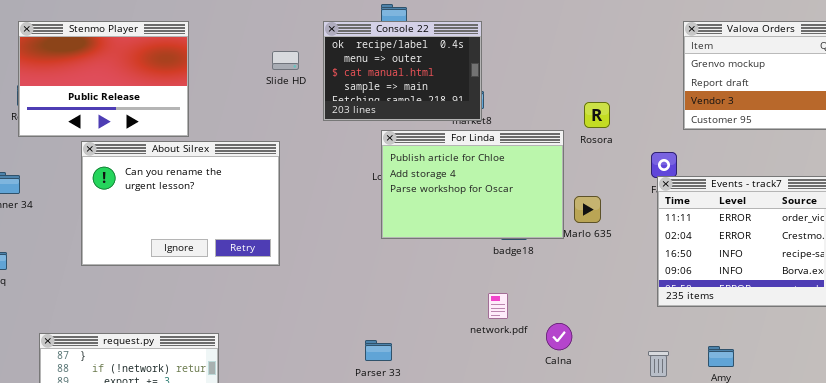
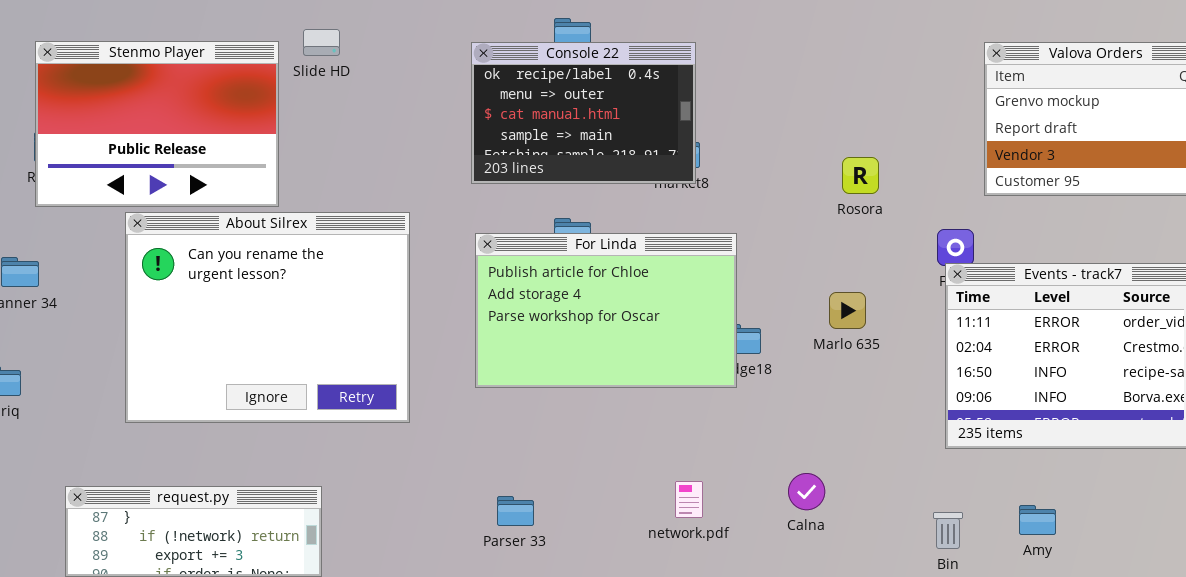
Slide HD: [272,51,299,70] -> [303,29,340,56], moved
For Linda: [381,130,564,239] -> [475,233,737,388], moved
About Silrex: [81,141,280,266] -> [125,212,410,423], resized
network.pdf: [488,293,508,319] -> [675,481,703,518], moved
Parser 33: [365,340,392,361] -> [497,496,534,526], moved

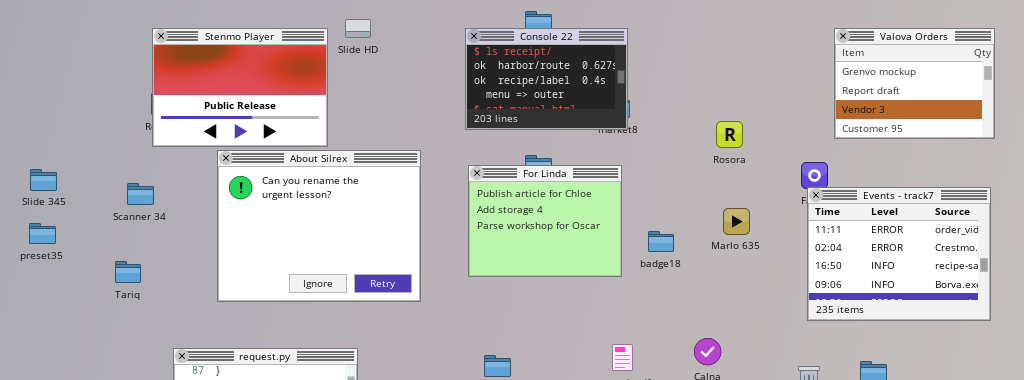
Console 22: [471,42,696,184] -> [465,28,628,130], scrolled up 2 rows
Rosora: [842,157,879,194] -> [716,121,743,148], moved
For Linda: [475,233,737,388] -> [468,165,622,277], resized

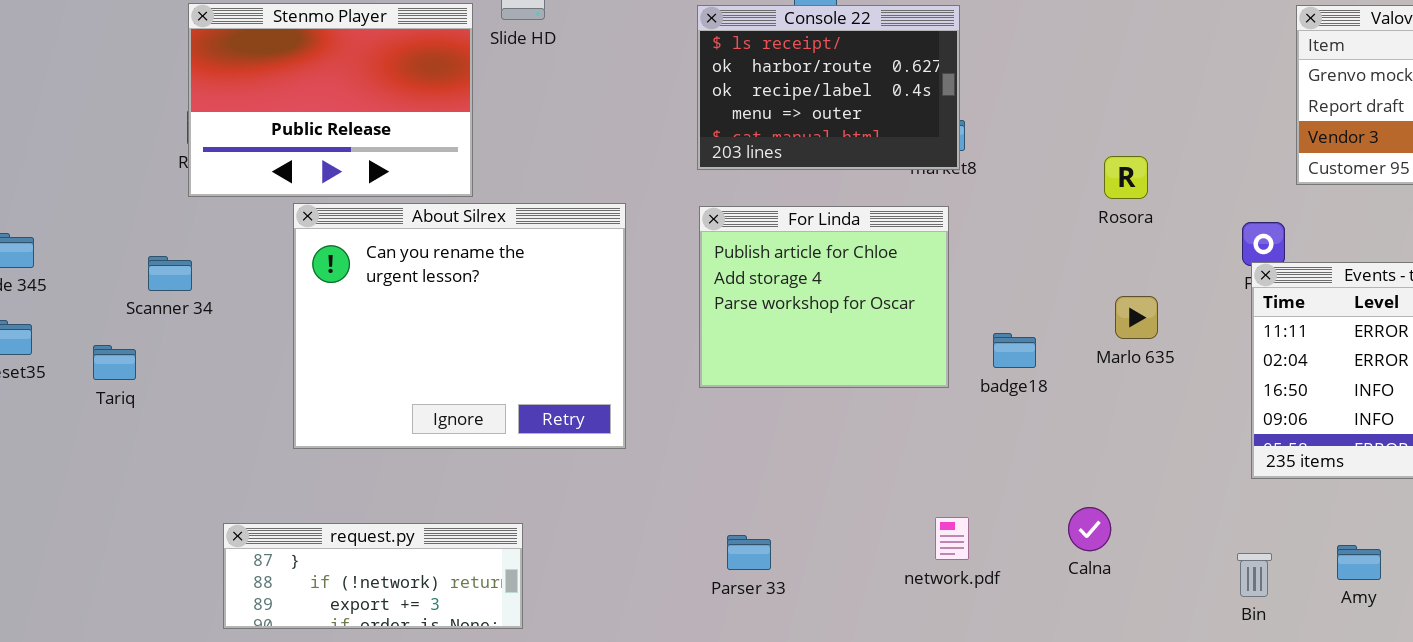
For Linda: [468,165,622,277] -> [699,206,949,388], moved
Tariq: [115,261,141,283] -> [93,345,136,380], moved

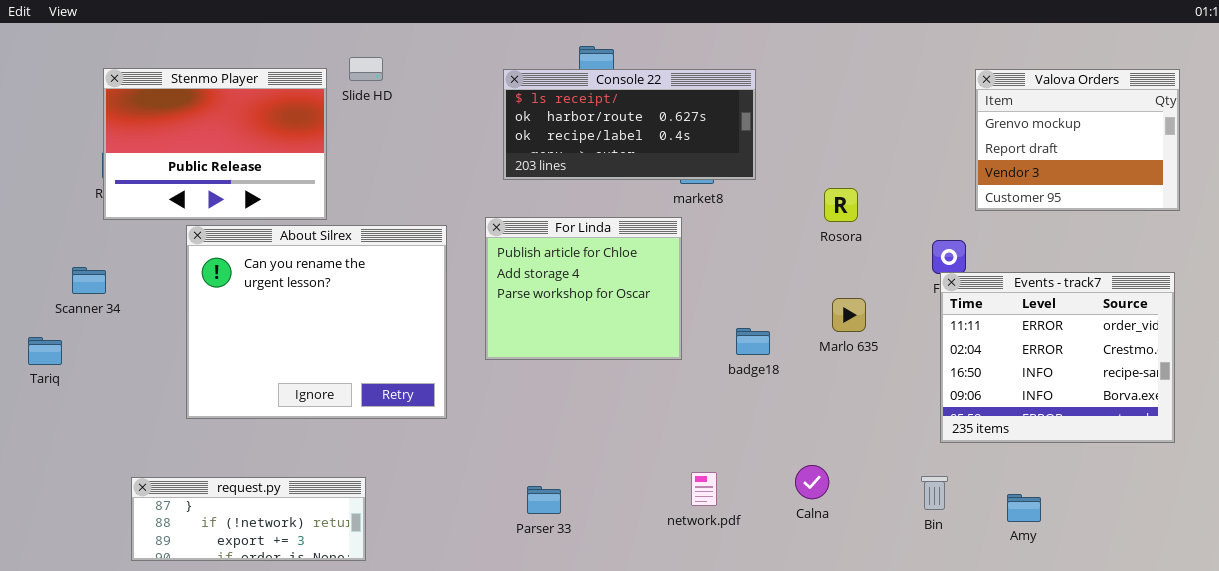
Console 22: [697,5,960,170] -> [503,69,756,180], resized
For Linda: [699,206,949,388] -> [485,217,682,360], moved
Bin: [1237,553,1272,597] -> [921,476,948,510], moved

